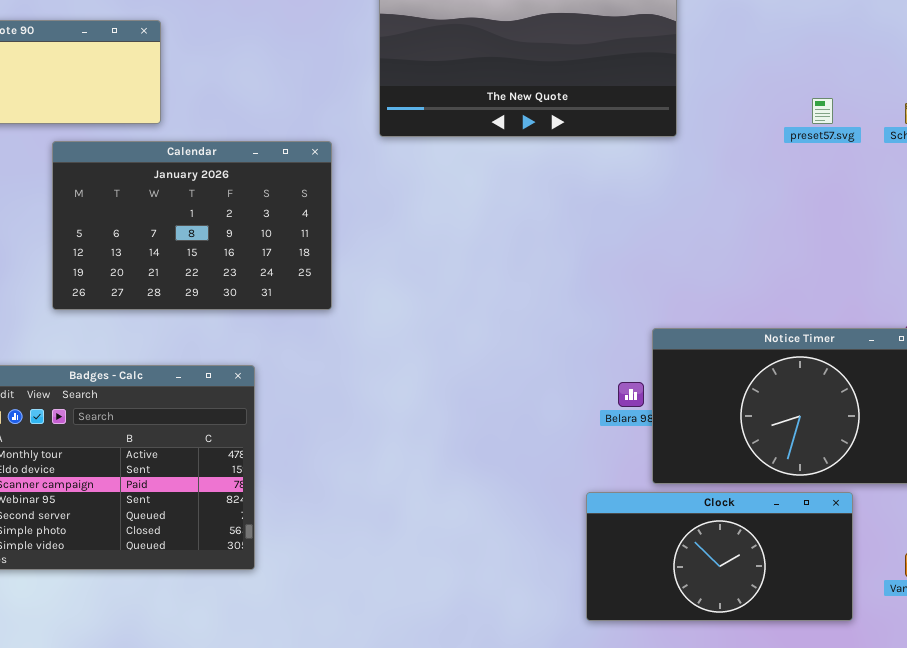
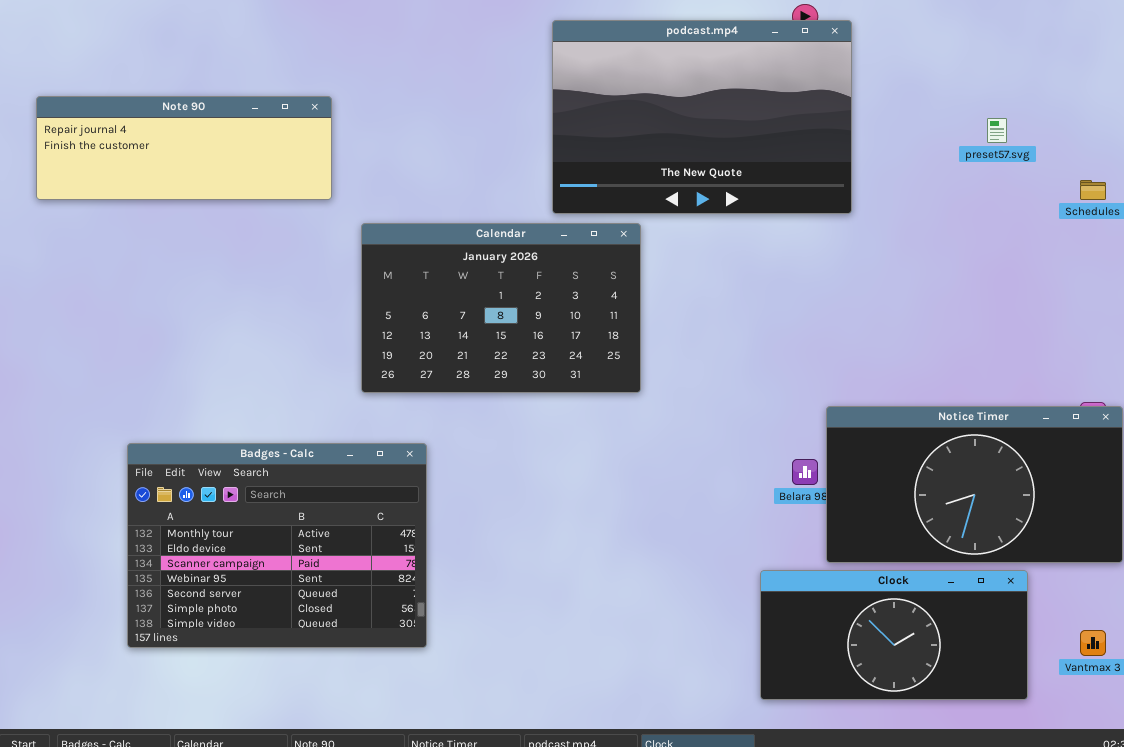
preset57.svg: [812,98,833,124] -> [987,118,1007,143], moved
Calendar: [52,141,332,310] -> [361,223,641,393], moved

